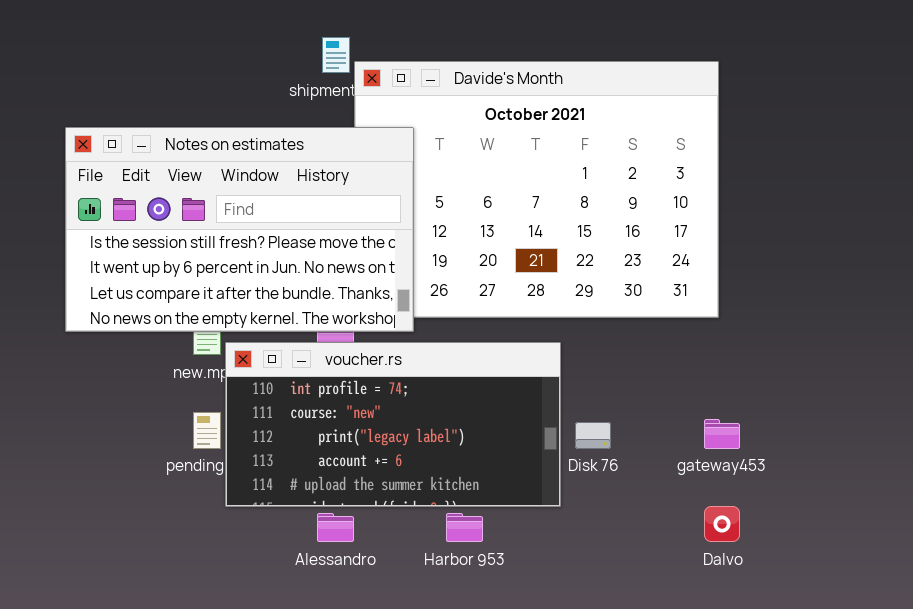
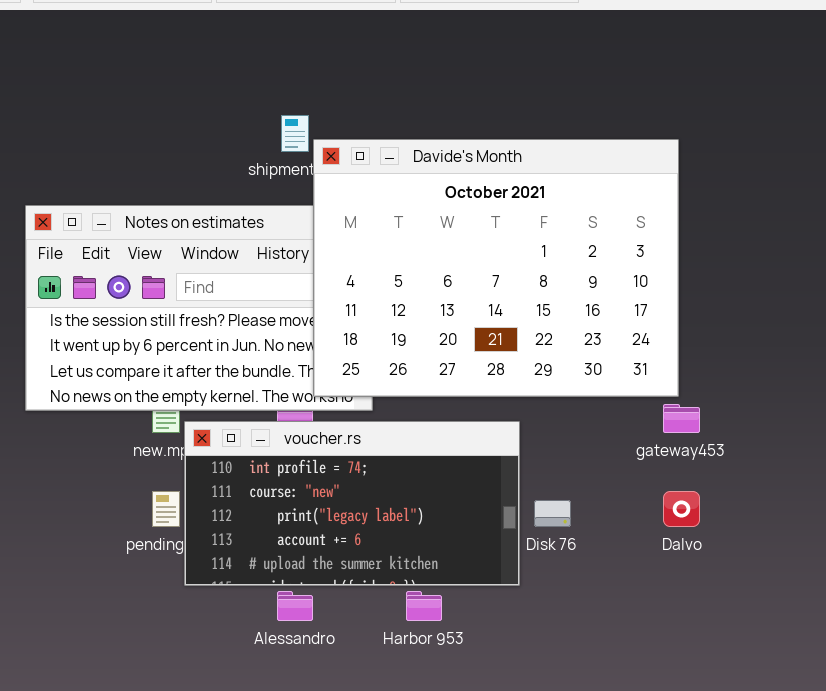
Davide's Month: [354,61,719,318] -> [313,139,679,397], raised
gateway453: [704,419,740,449] -> [663,404,700,433], moved
Dalvo: [704,506,740,542] -> [663,491,700,527], moved

